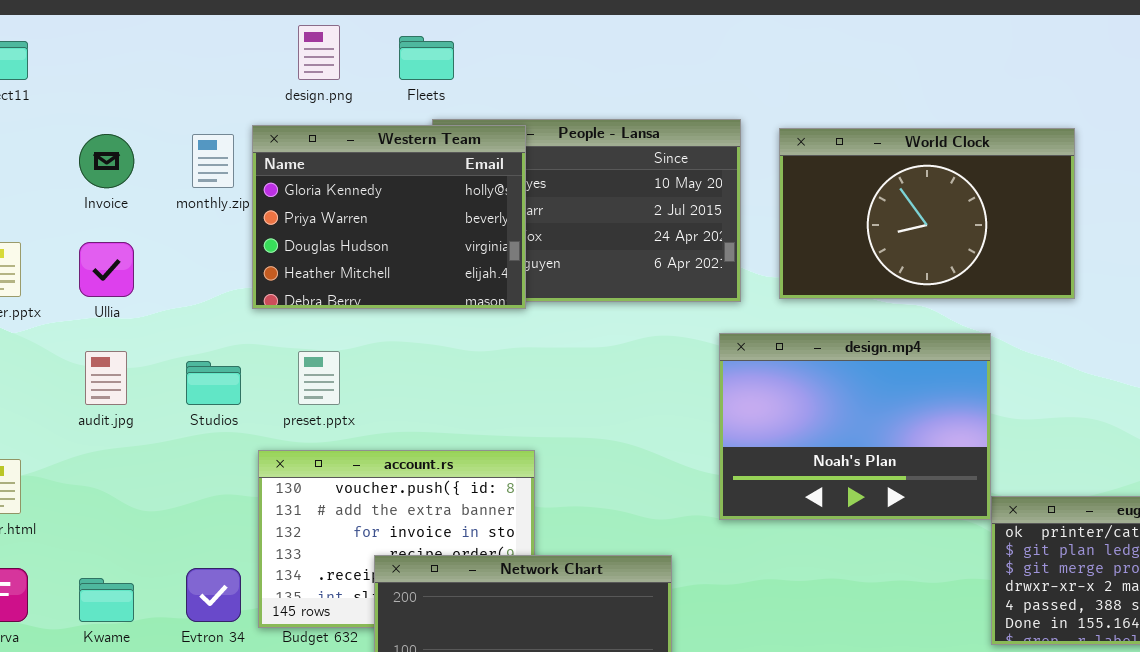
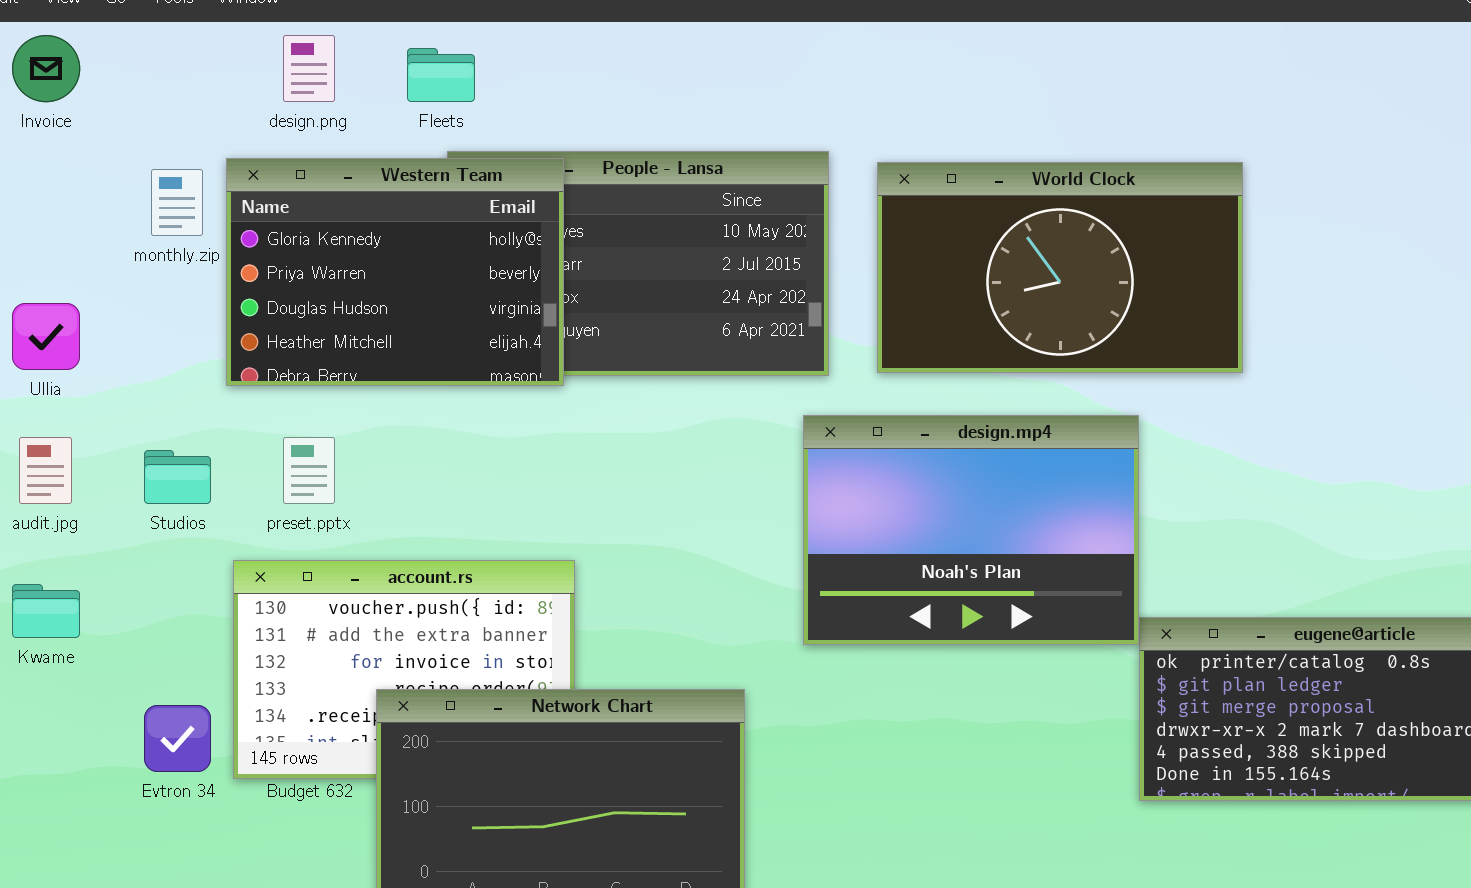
Invoice: [79,134,134,188] -> [12,35,80,102], moved
Kwame: [79,578,134,622] -> [12,584,80,638], moved

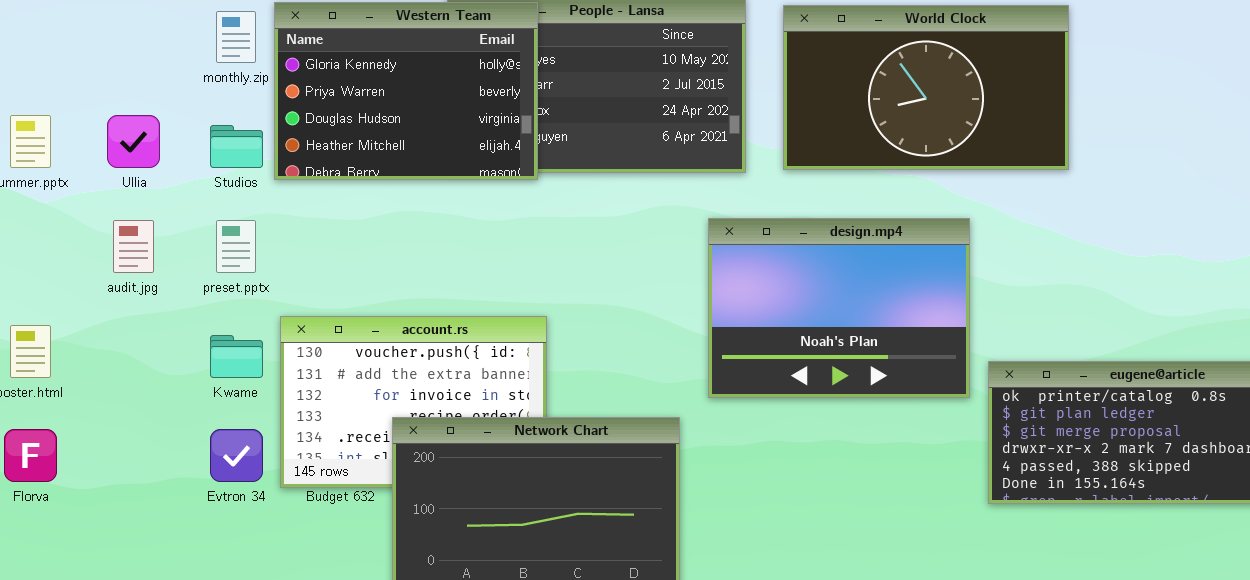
design.mp4: [803,415,1139,645] -> [708,218,970,398], moved
preset.pptx: [283,437,335,504] -> [216,220,256,273], moved
Studios: [144,450,211,504] -> [210,125,263,168], moved
Kwame: [12,584,80,638] -> [210,335,263,378], moved

